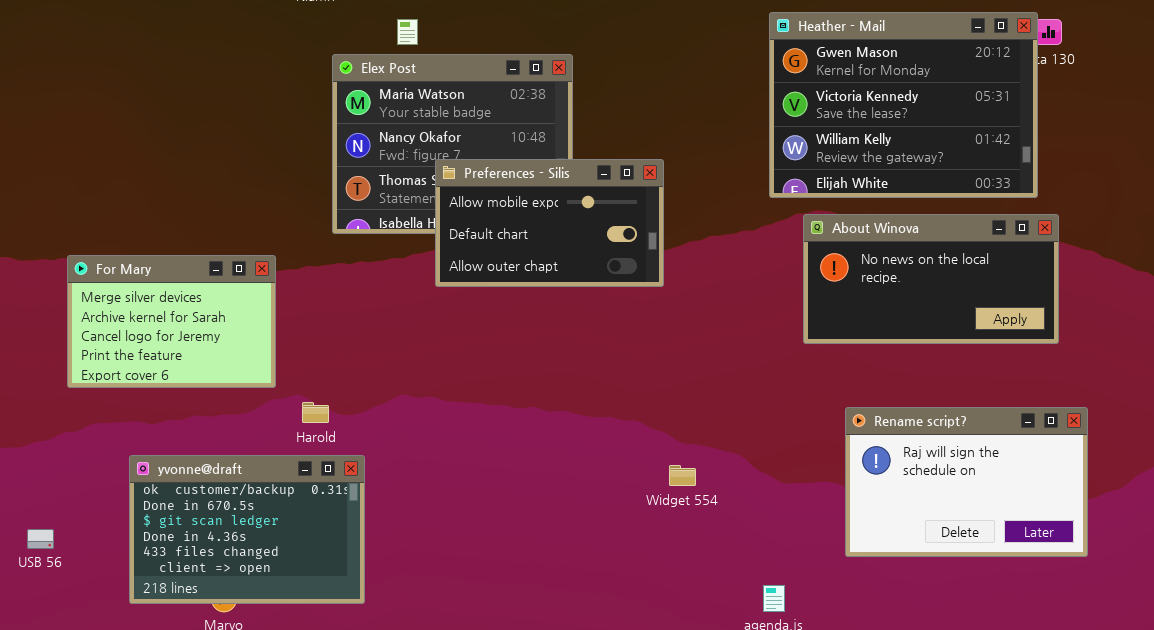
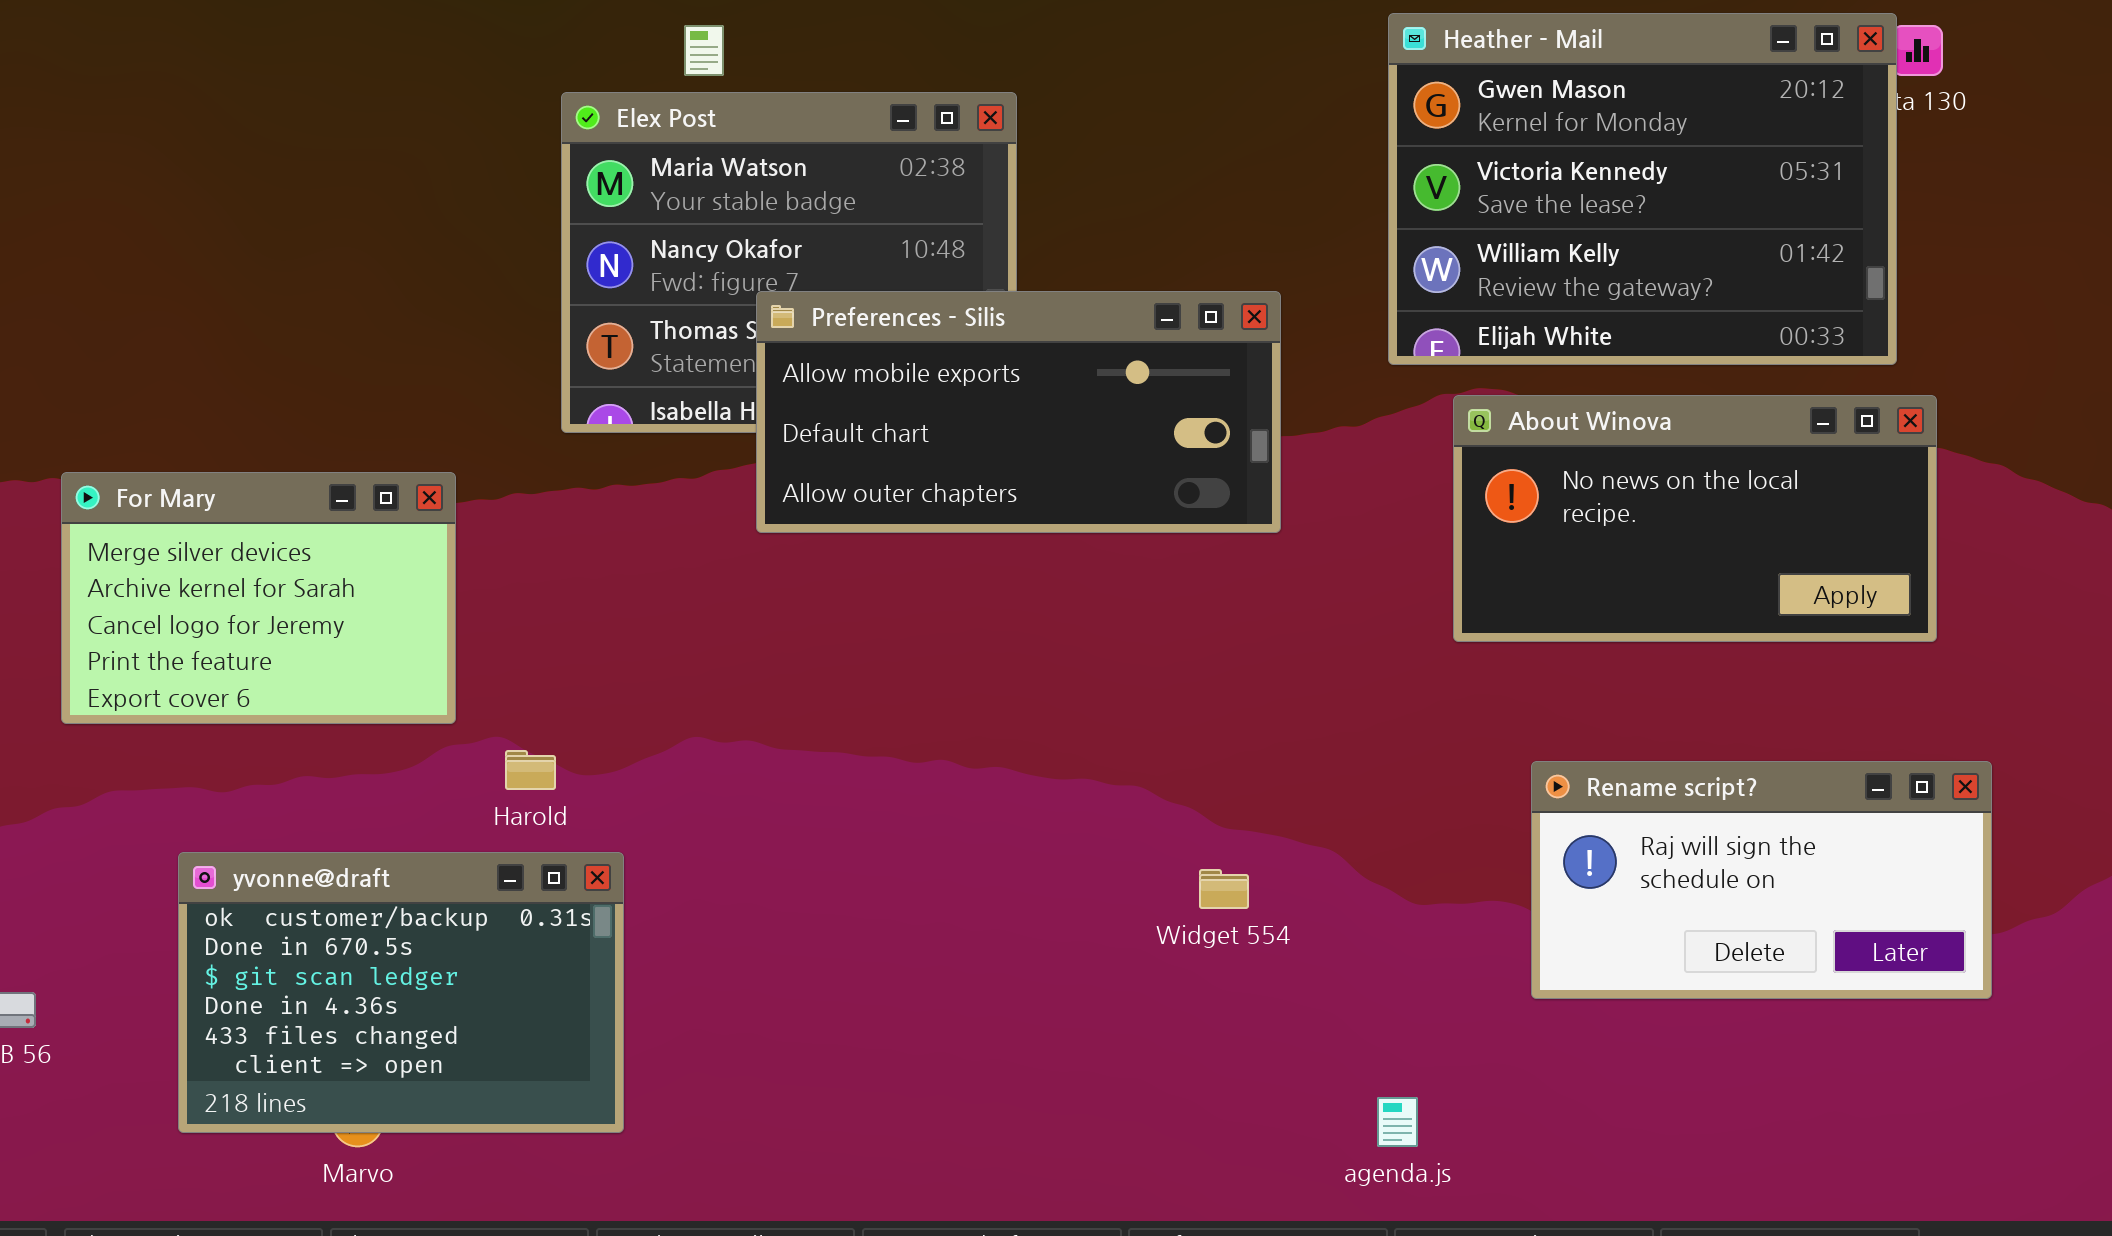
Preferences - Silis: [435,159,664,287] -> [756,291,1281,533], resized
Rename script?: [845,407,1088,557] -> [1531,761,1992,999], resized

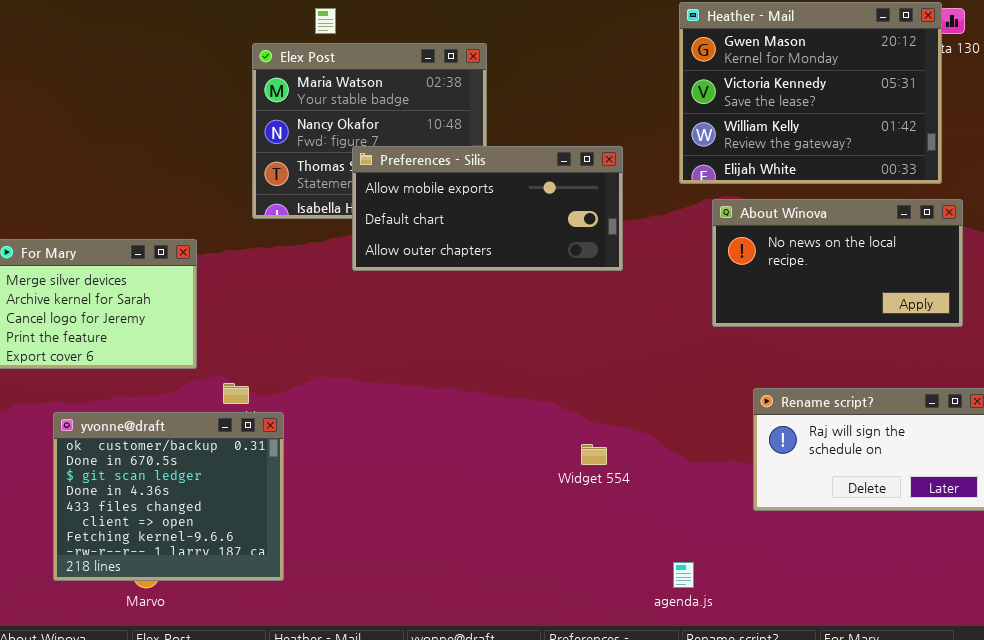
yvonne@draft: [178,852,624,1133] -> [53,412,284,581], resized

